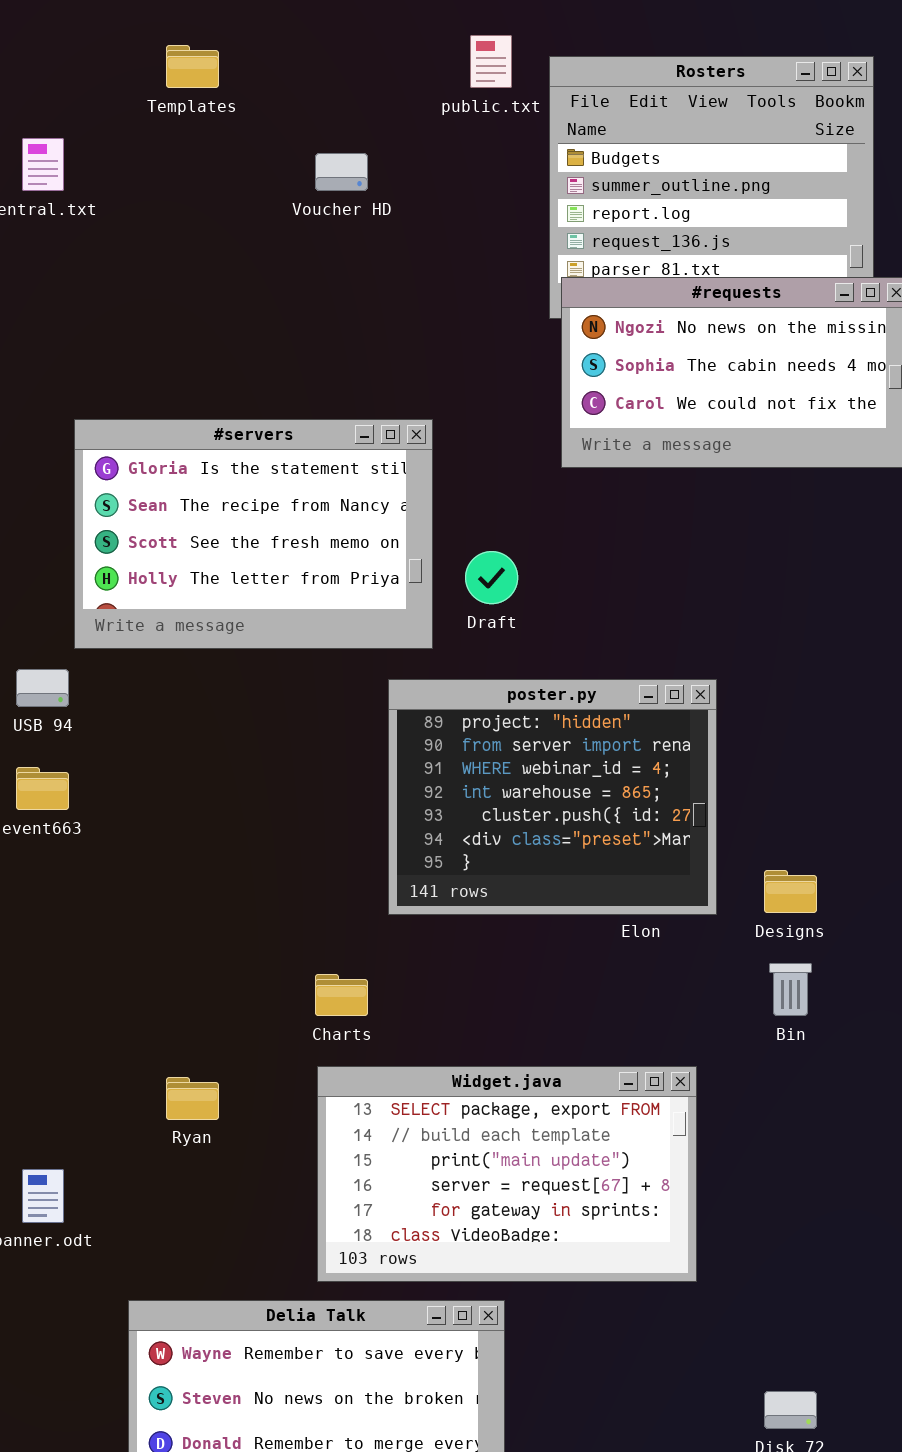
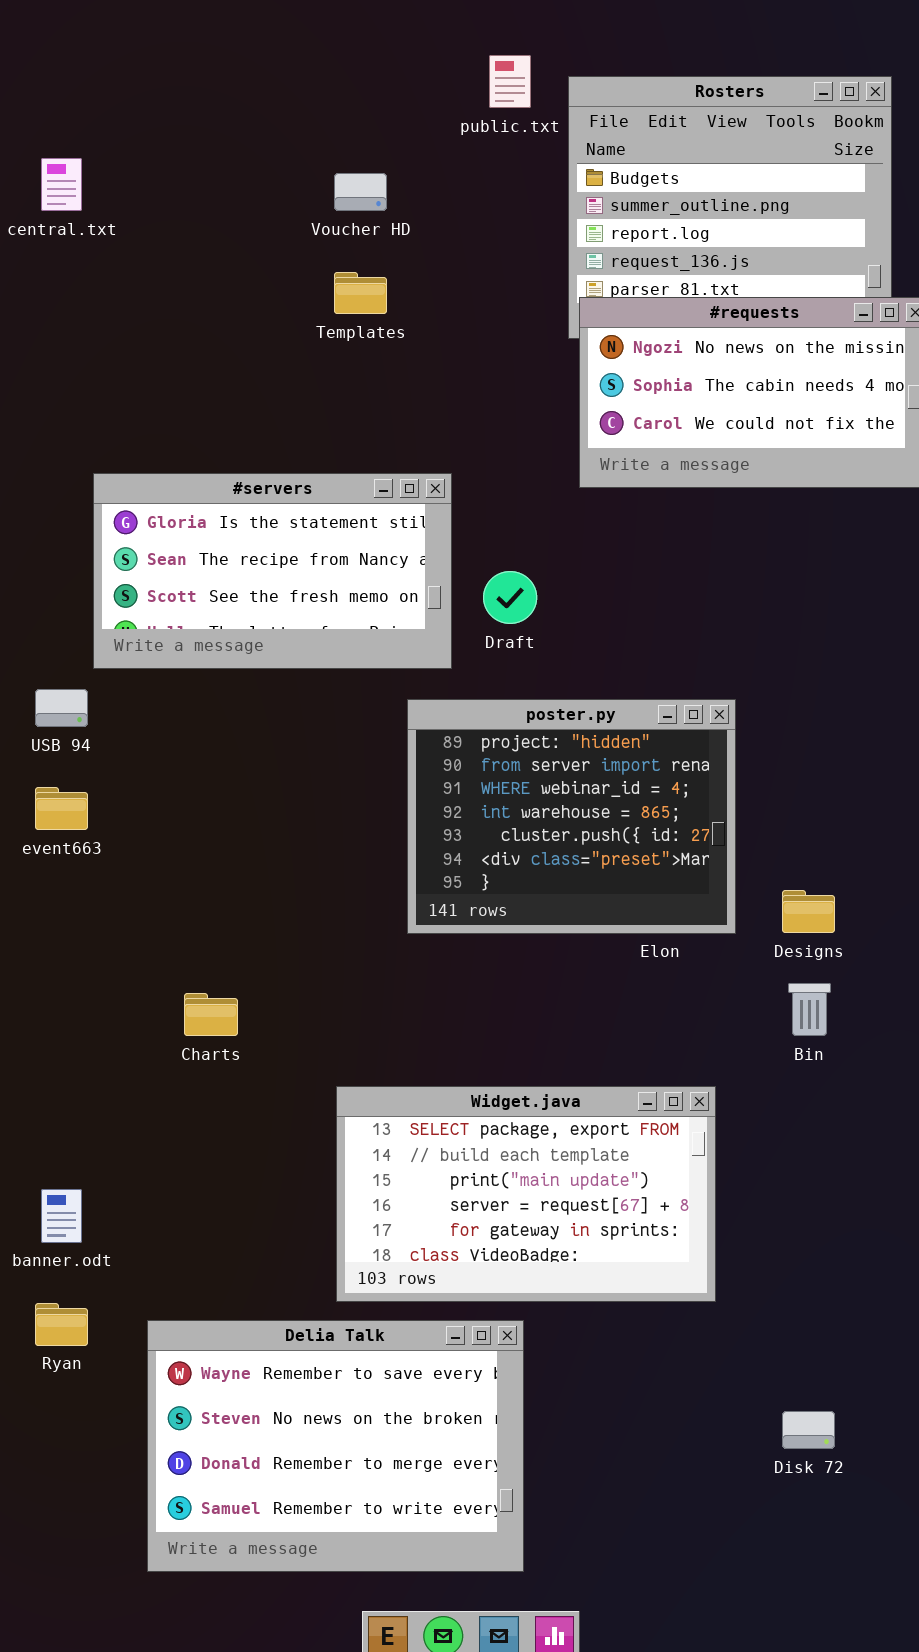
Templates: [166,45,219,88] -> [334,272,387,314], moved
#servers: [74,419,433,649] -> [93,473,452,669], resized
Charts: [315,974,368,1016] -> [184,993,238,1036], moved
Ryan: [166,1077,219,1120] -> [35,1303,88,1346], moved

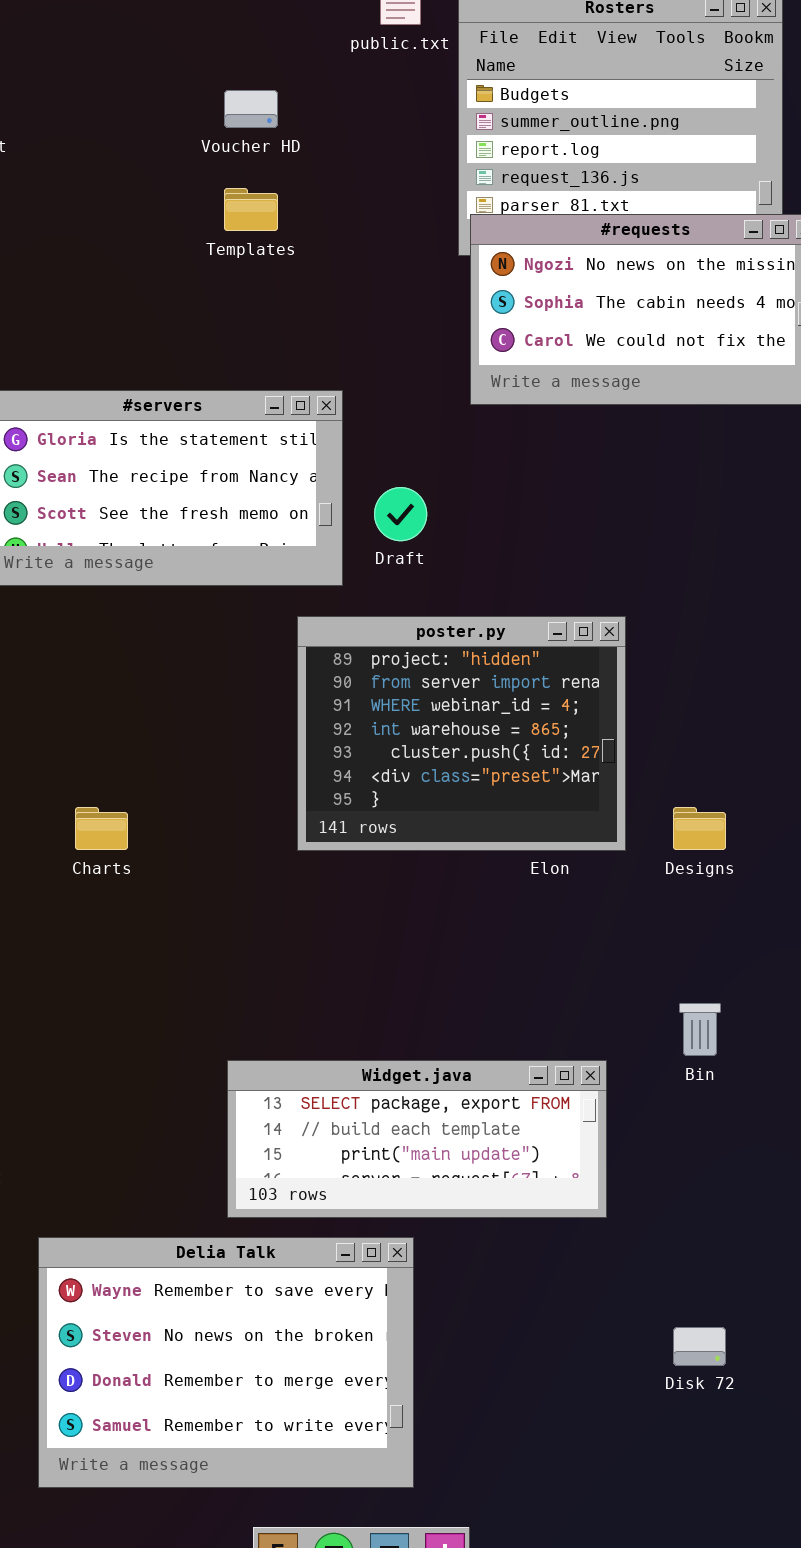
Bin: [788,983,831,1036] -> [679,1003,721,1056], moved
Charts: [184,993,238,1036] -> [75,807,128,850], moved
Widget.java: [336,1086,716,1302] -> [227,1060,607,1218], resized

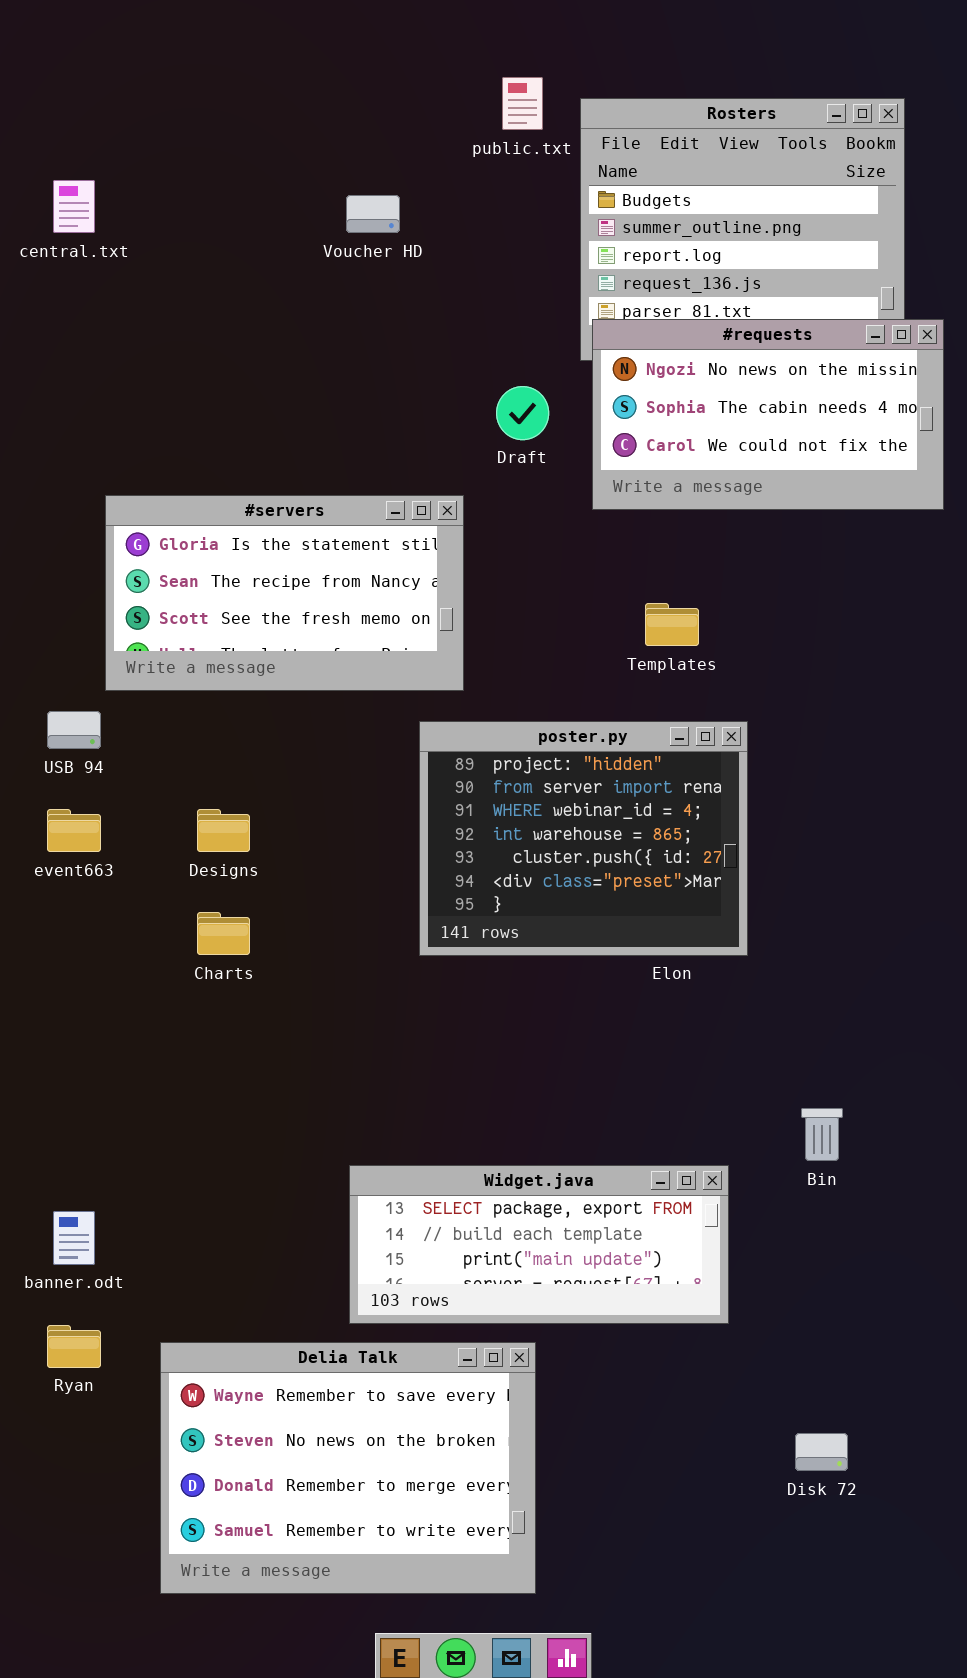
Templates: [224,188,278,231] -> [645,603,699,646], moved
Draft: [374,487,427,541] -> [496,386,549,440], moved
Designs: [673,807,726,850] -> [197,809,250,852], moved

